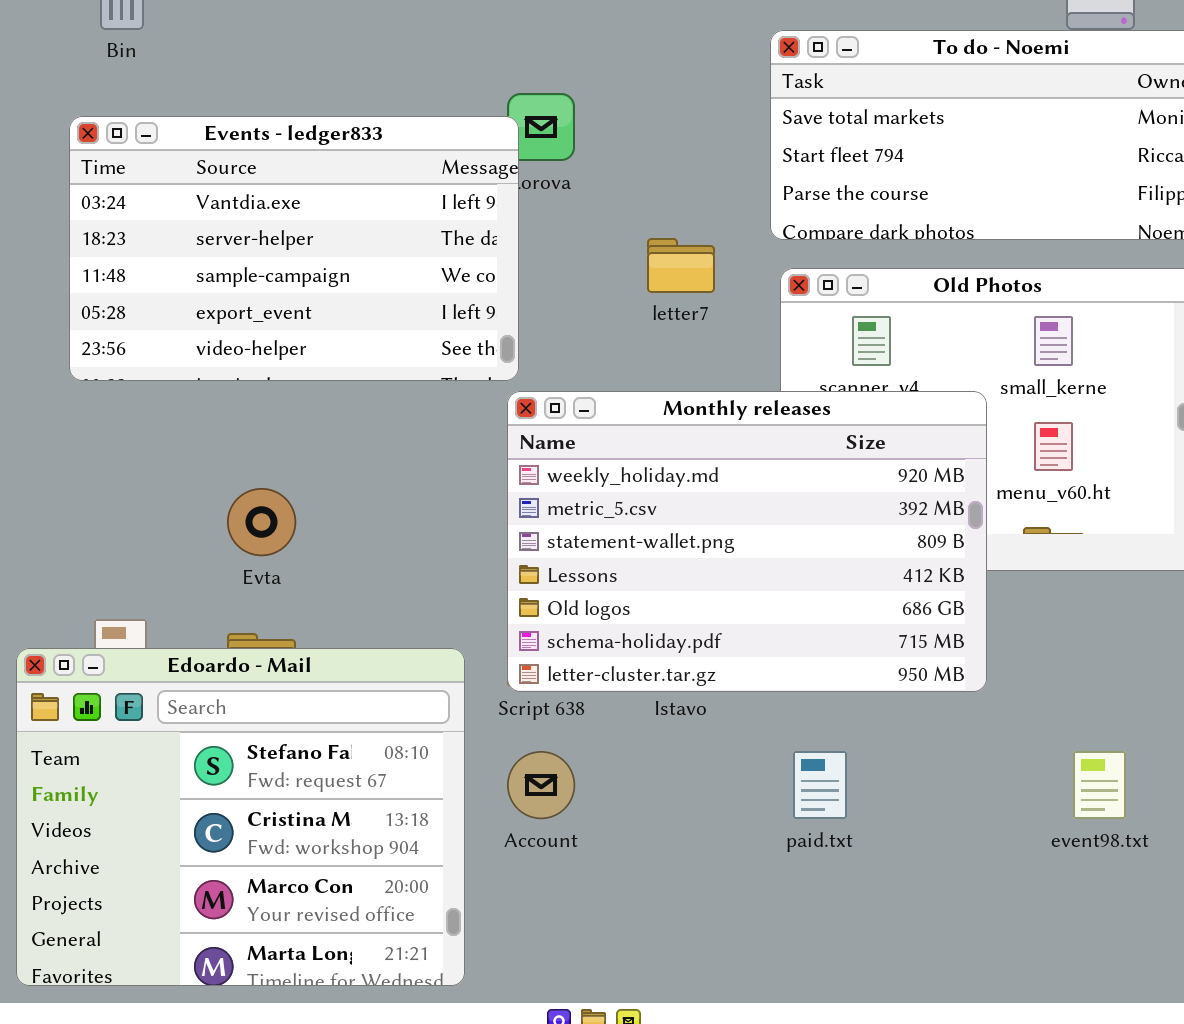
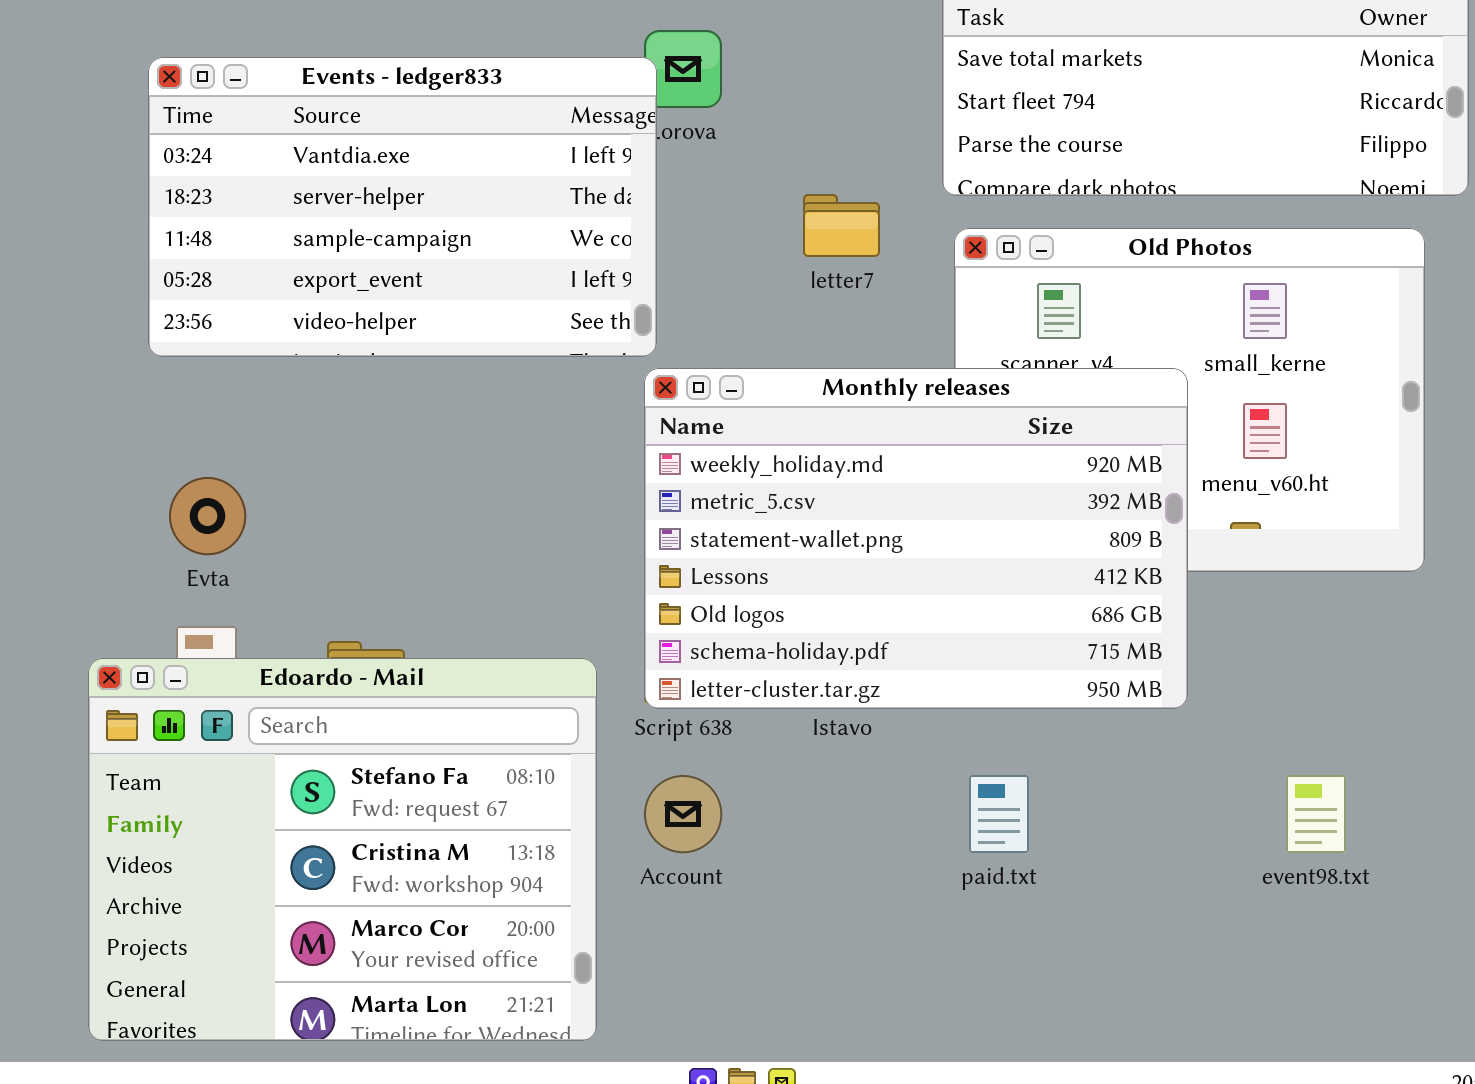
Evta: [227,488,296,556] -> [169,477,246,555], moved

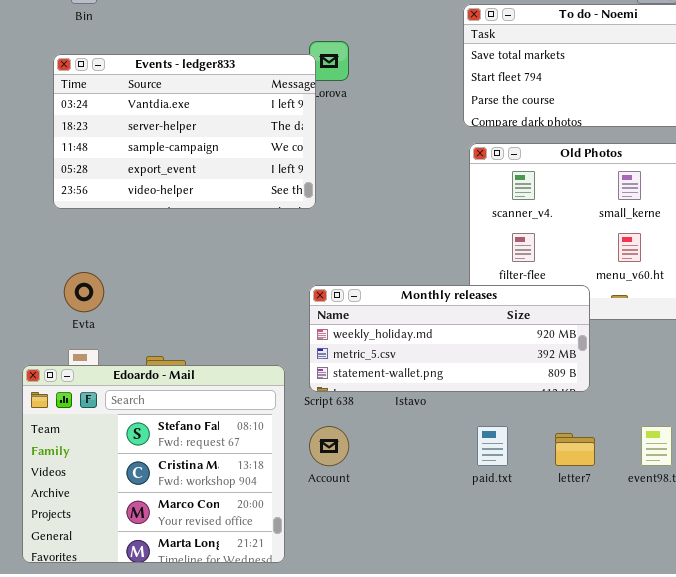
letter7: [803,194,880,257] -> [555,433,595,466], moved
Monthly releases: [644,368,1188,709] -> [309,285,590,392], resized

